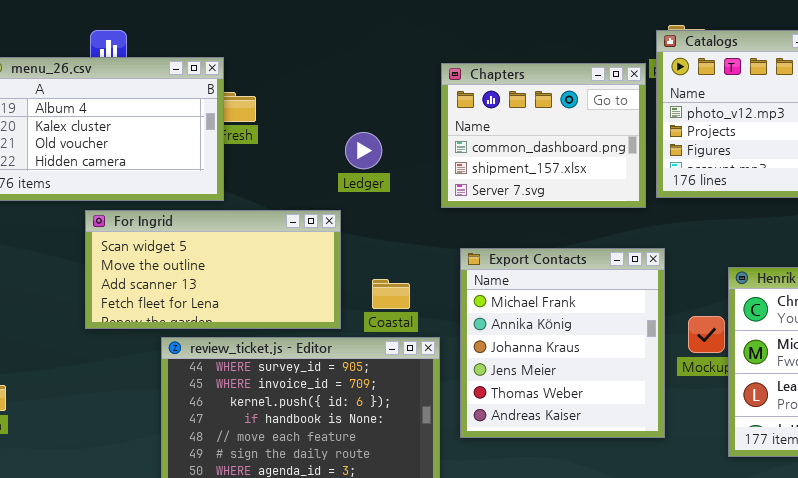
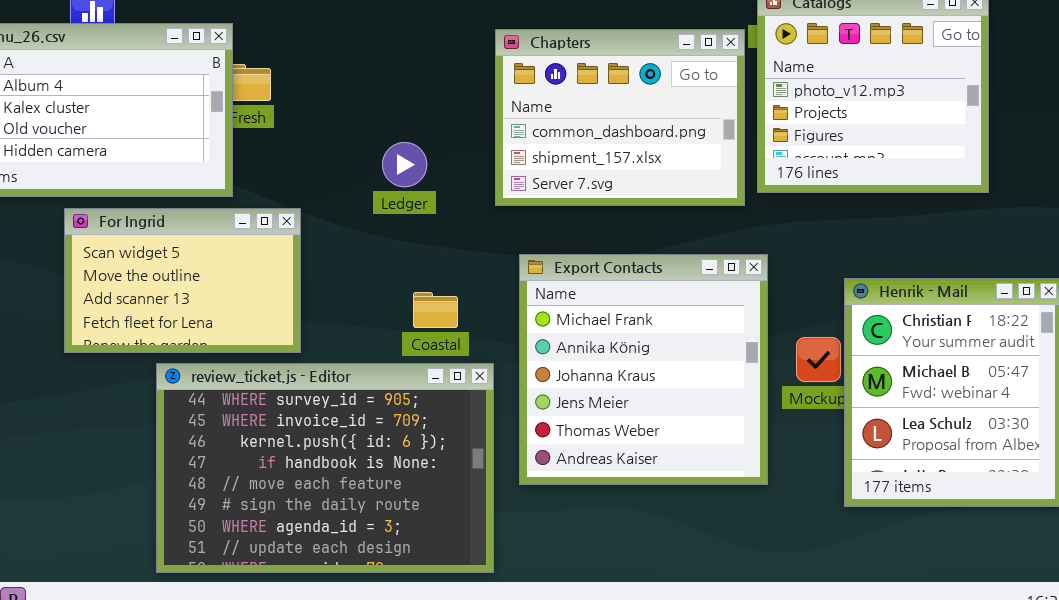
Ledger: [345,132,382,169] -> [382,142,427,187], moved
For Ingrid: [85,210,341,329] -> [64,208,301,353], resized

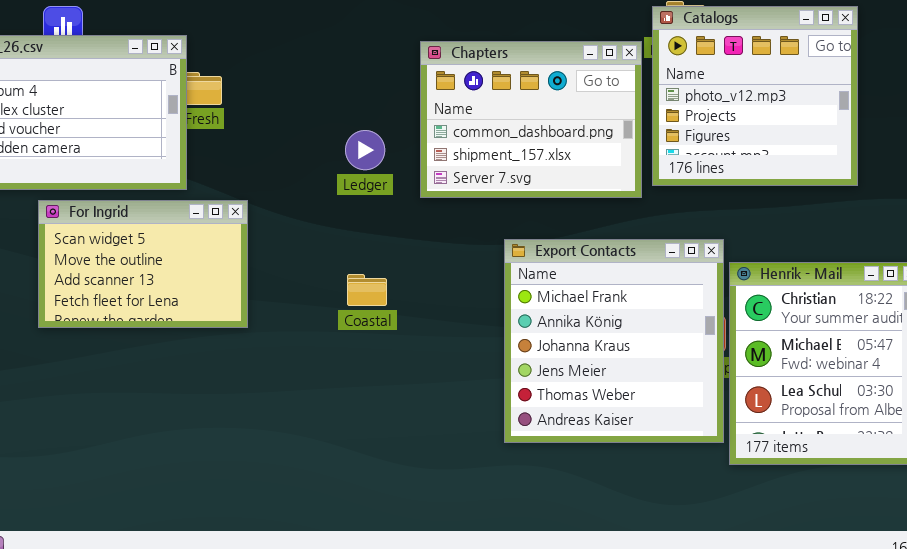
Ledger: [382,142,427,187] -> [345,130,385,170], moved
Export Contacts: [519,254,768,485] -> [504,239,724,443], moved
review_ticket.js - Editor: [156,363,494,573] -> none, closed

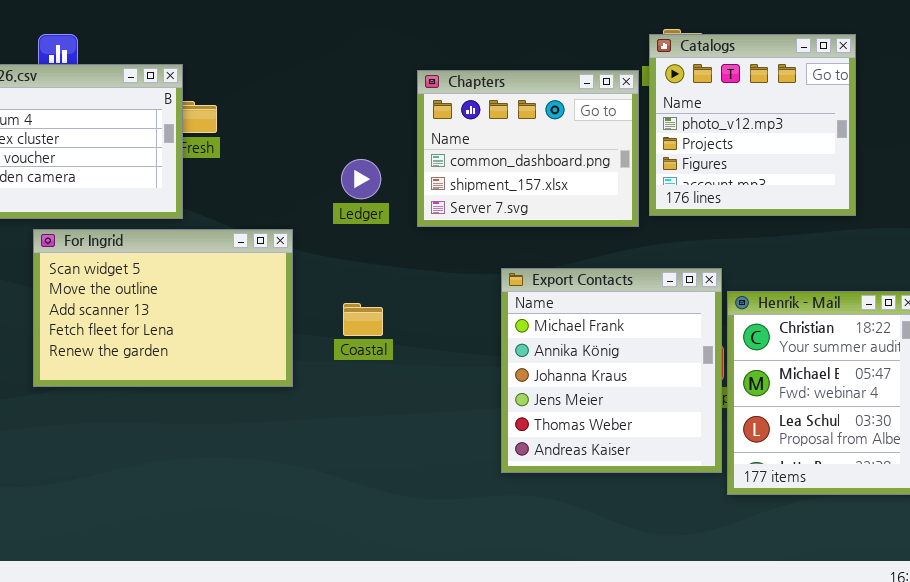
For Ingrid: [38,200,248,328] -> [33,229,293,387], resized

